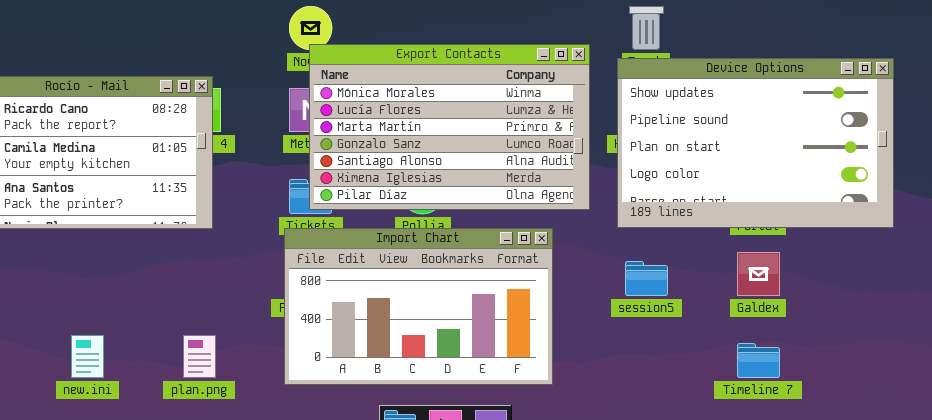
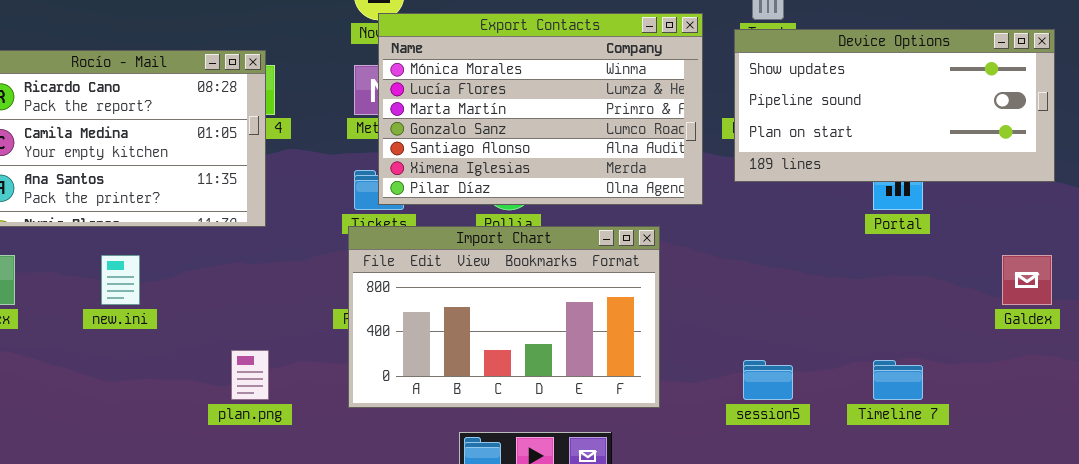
Device Options: [617,58,894,228] -> [734,29,1055,182], resized
Galdex: [737,252,780,296] -> [1002,255,1052,305], moved
session5: [625,261,668,296] -> [743,360,793,400], moved
new.ini: [71,335,104,378] -> [101,255,140,305], moved

